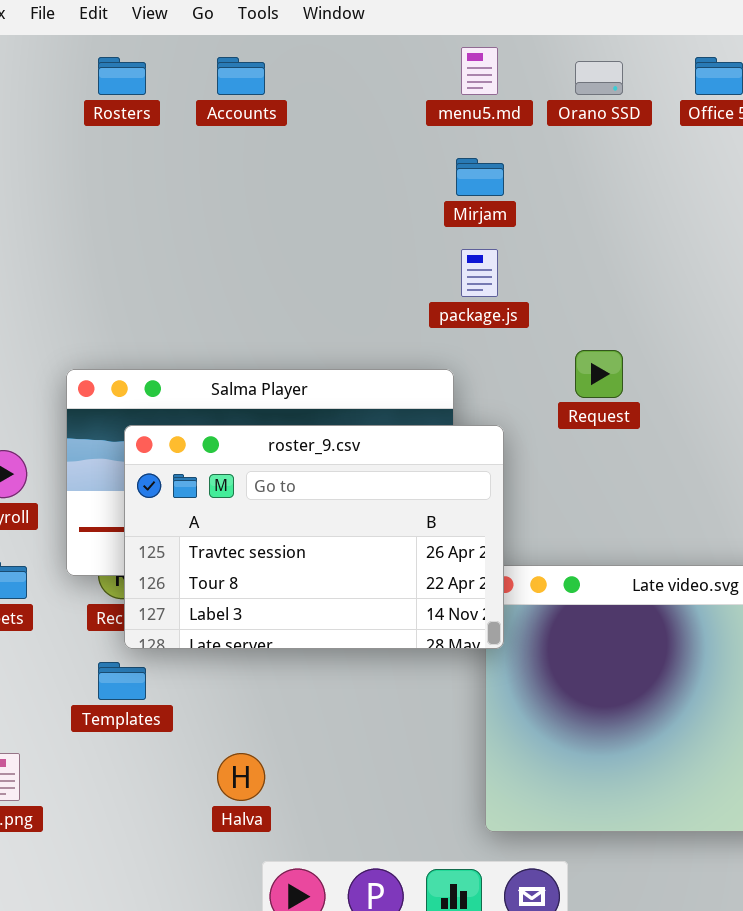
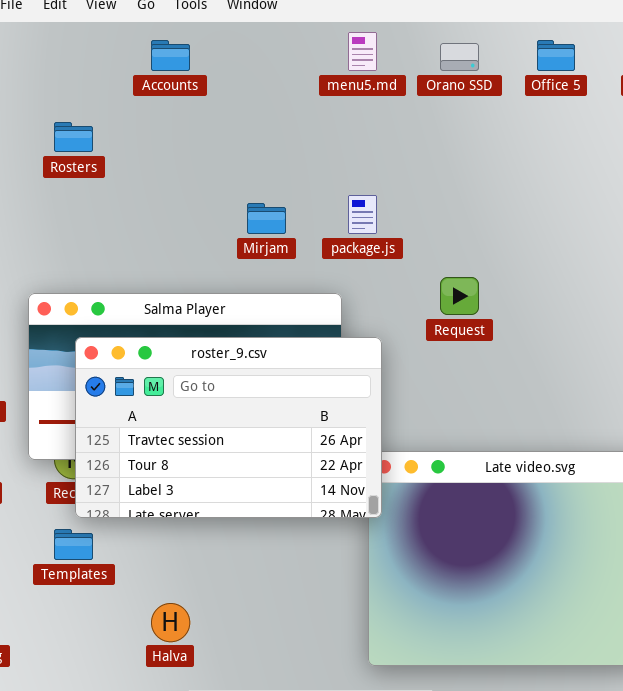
Rosters: [98,57,146,95] -> [54,122,93,152], moved
Mirjam: [456,158,504,196] -> [247,203,286,234], moved

